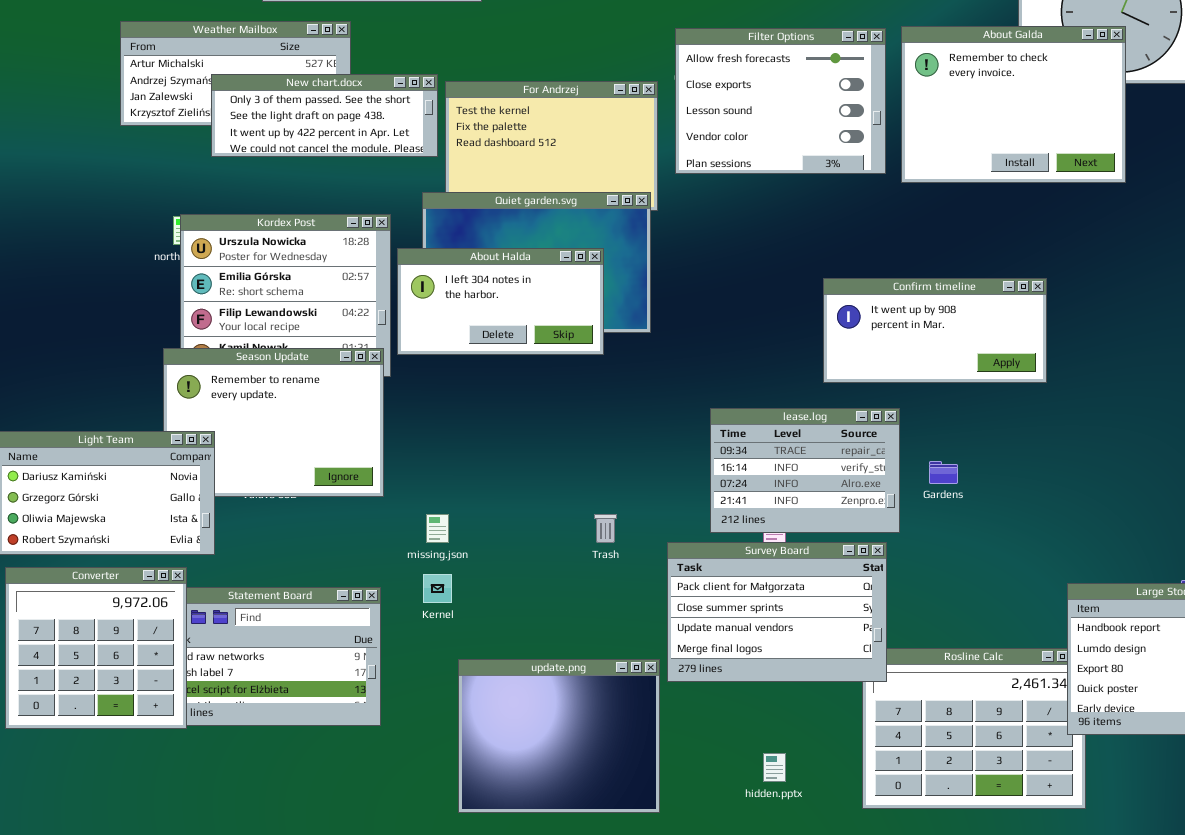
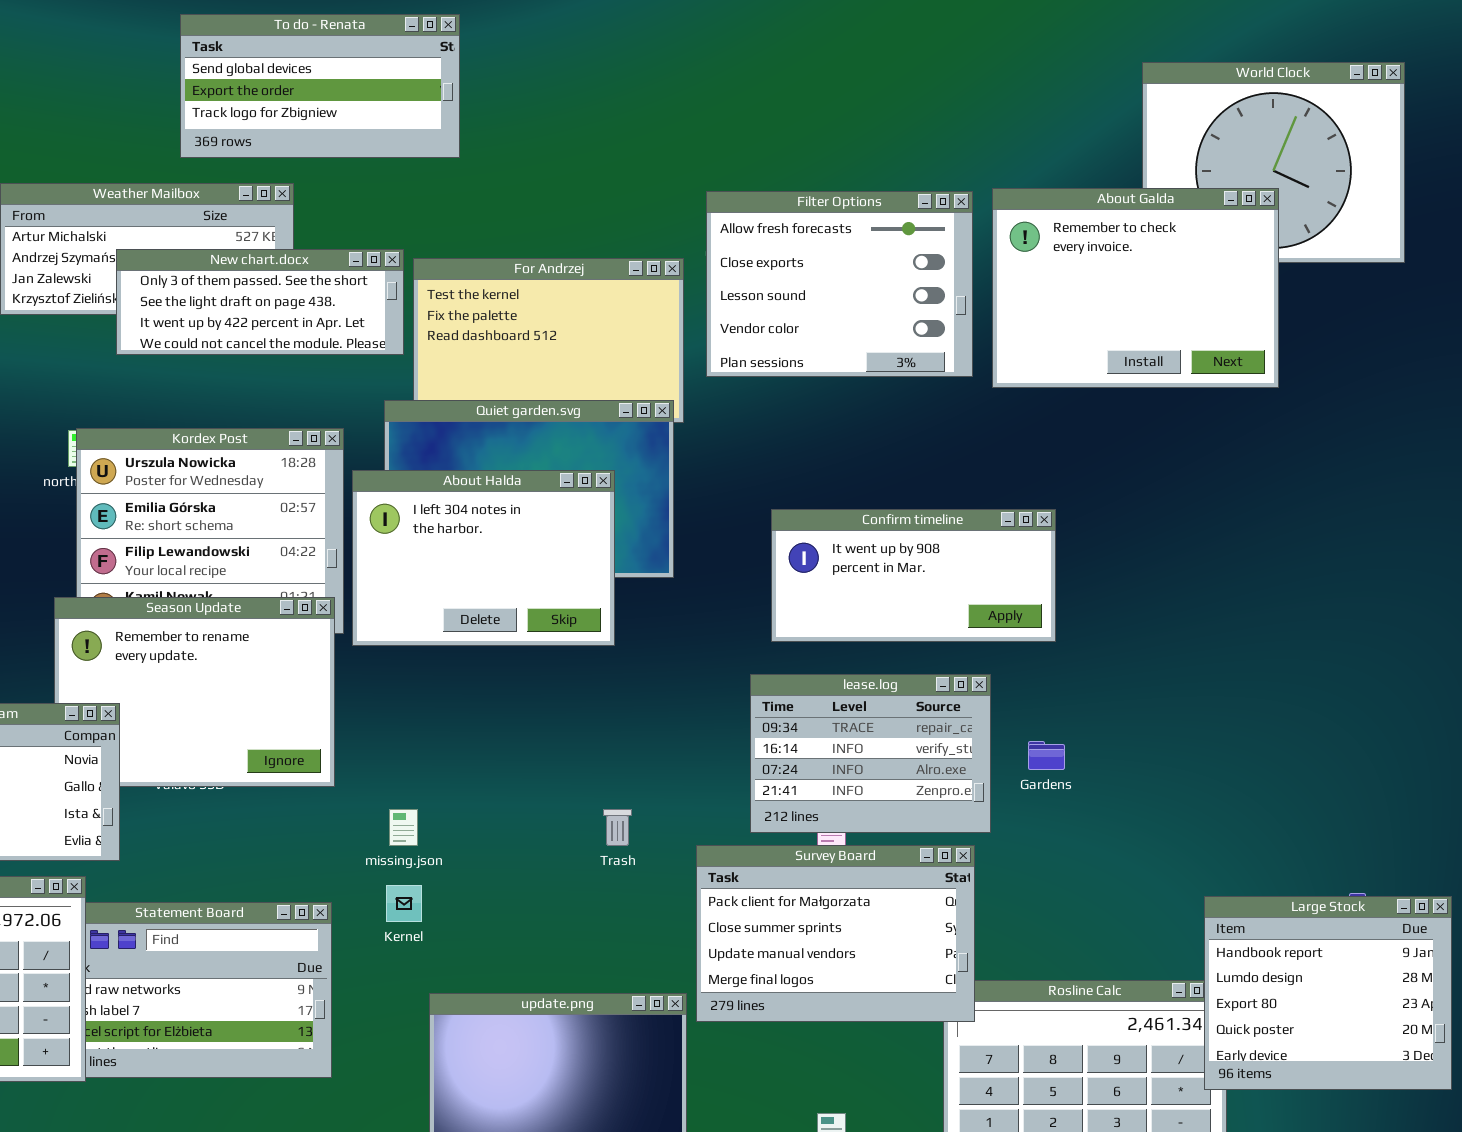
About Halda: [397,248,604,355] -> [352,470,615,646], resized
Confirm timeline: [823,278,1047,383] -> [771,509,1056,642], moved

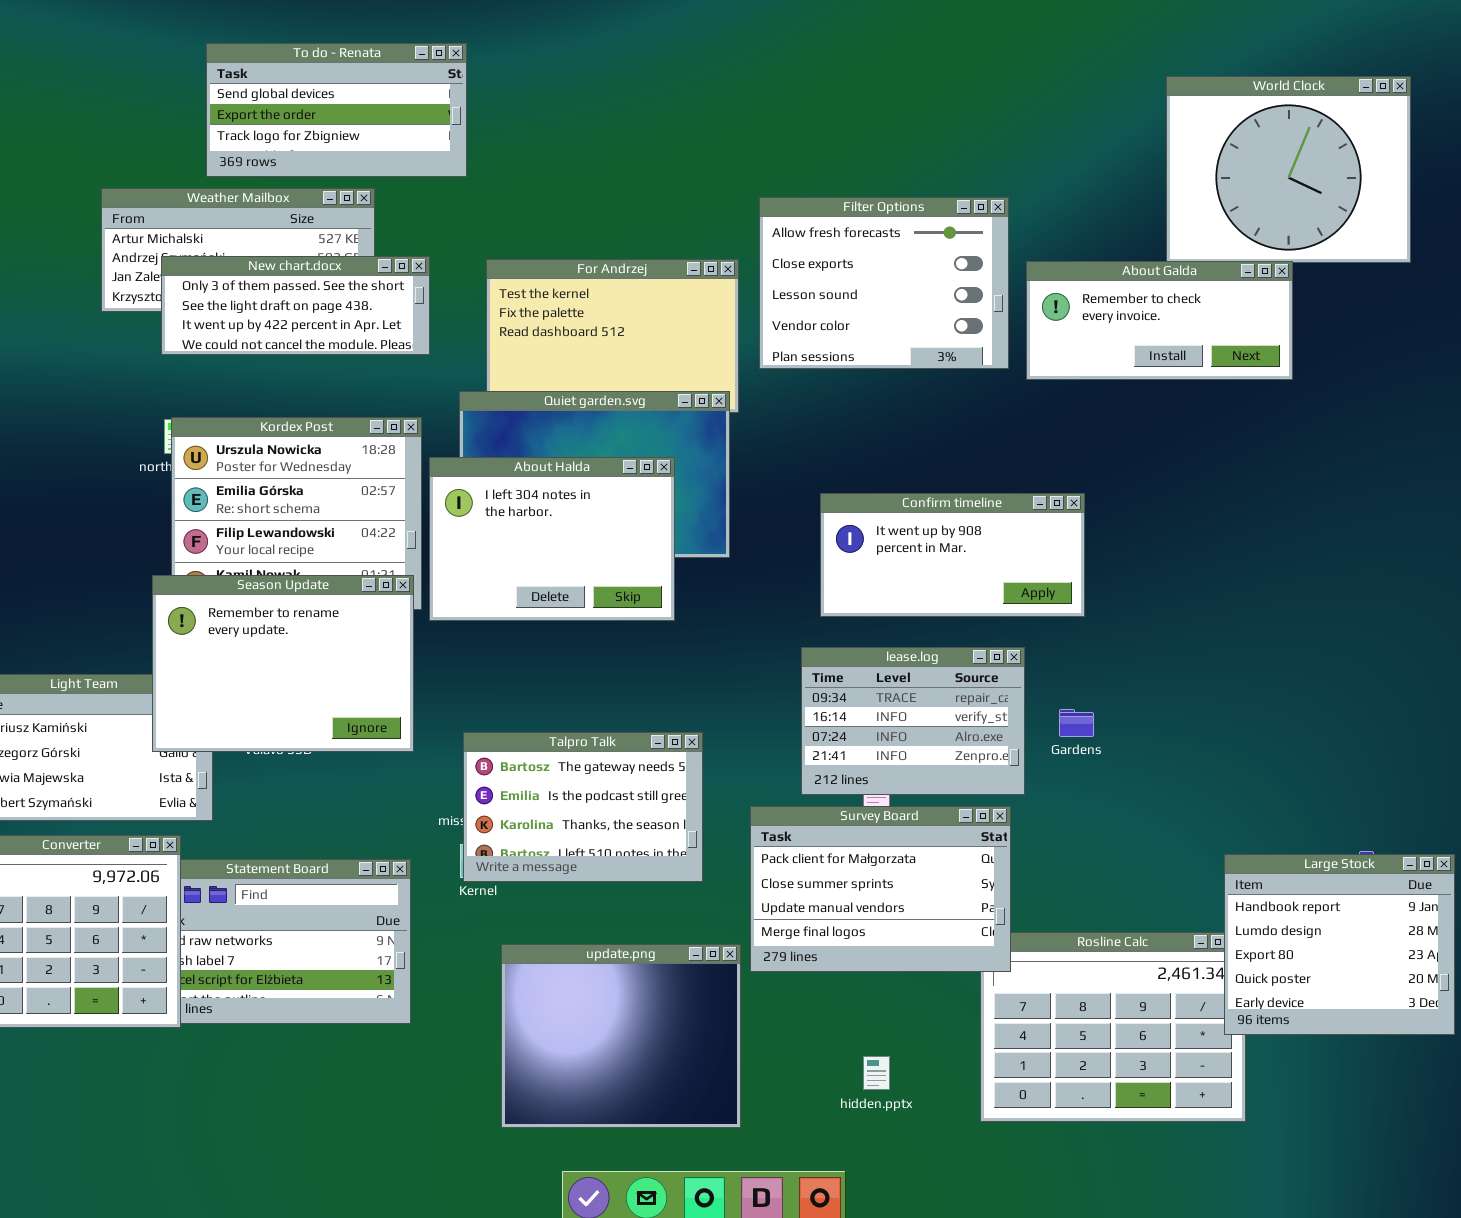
To do - Renata: [180,14,460,158] -> [206,43,467,177], moved
About Galda: [992,188,1279,388] -> [1026,261,1293,380], resized
New chart.docx: [116,249,404,355] -> [161,256,430,355], moved
Season Update: [54,597,335,787] -> [152,575,414,752], raised
Talpro Talk: none -> [463,732,703,882], opened

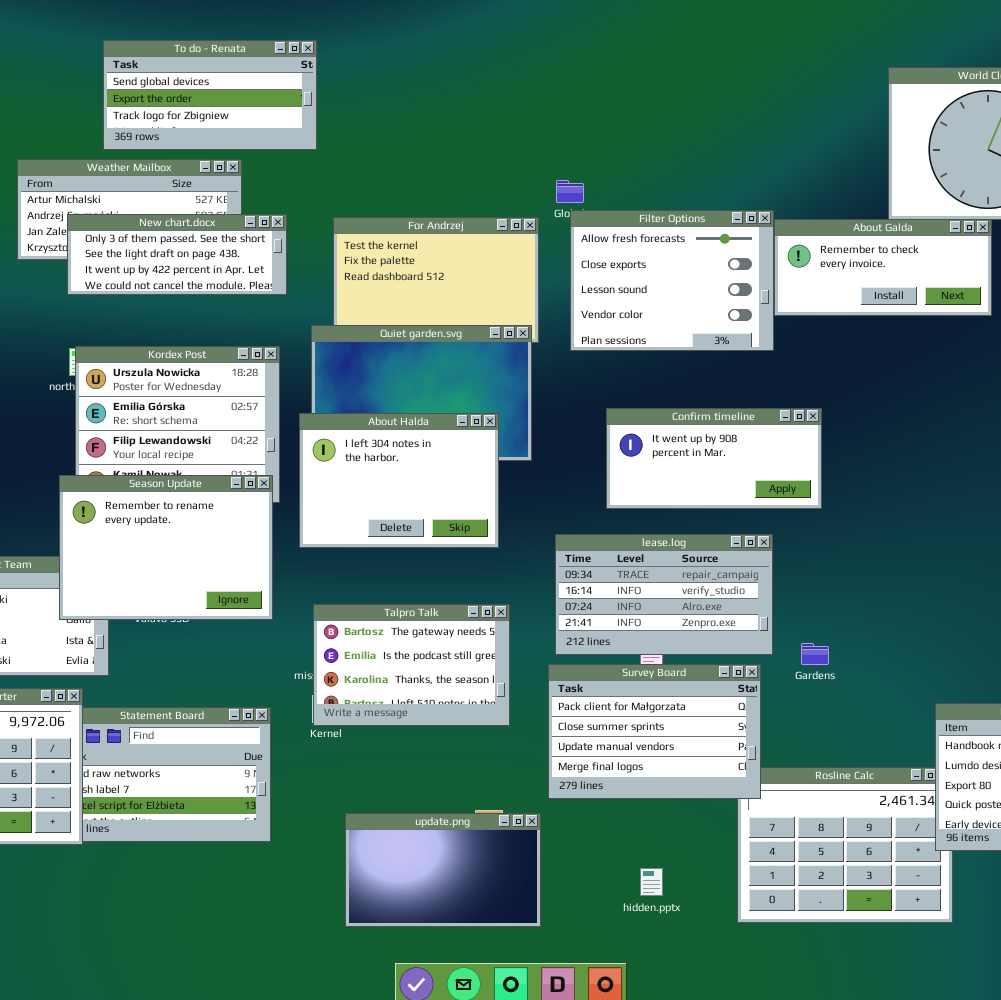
Filter Options: [759,197,1009,369] -> [570,210,774,351], moved
About Halda: [429,457,675,621] -> [299,413,499,548], moved
lease.log: [801,647,1025,795] -> [555,534,773,655], resized
Gardens: [1059,709,1094,737] -> [801,643,829,665], moved
update.png: [501,944,741,1128] -> [345,813,541,927], resized

